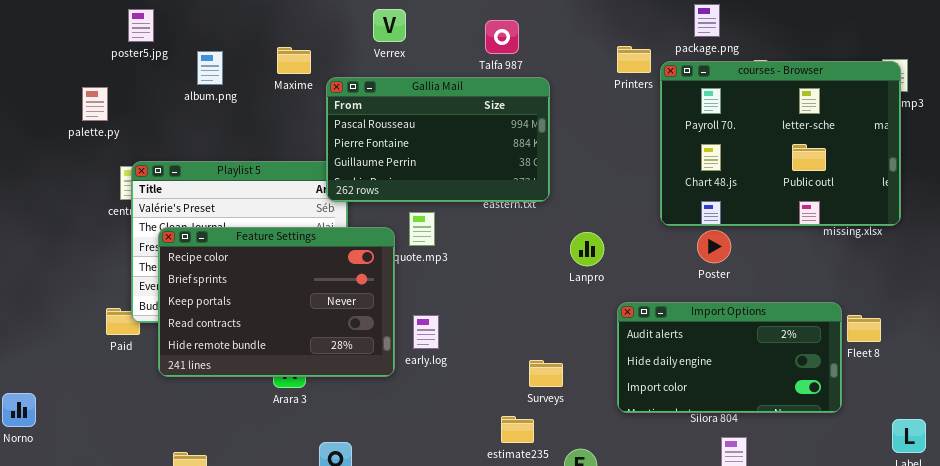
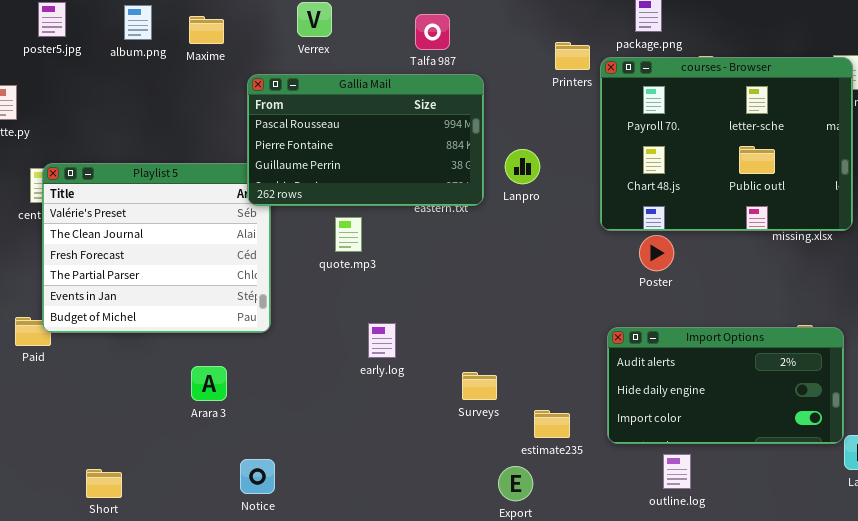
Maxime: [277,47,311,74] -> [189,16,224,44], moved
album.png: [197,51,223,85] -> [124,5,152,40], moved
Feature Settings: [158,227,395,377] -> none, closed
Lanpro: [570,232,604,266] -> [505,149,540,184], moved
Import Options: [617,302,842,413] -> [607,327,844,444], moved
early.log: [413,315,439,349] -> [368,323,396,358], moved
estimate235: [501,416,534,443] -> [534,410,570,438], moved

